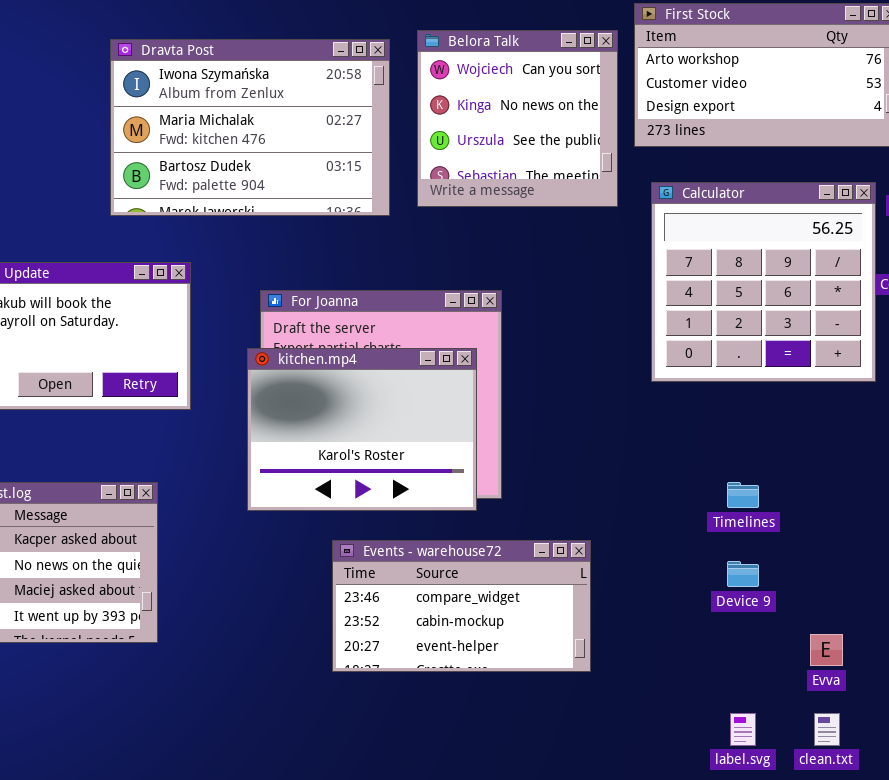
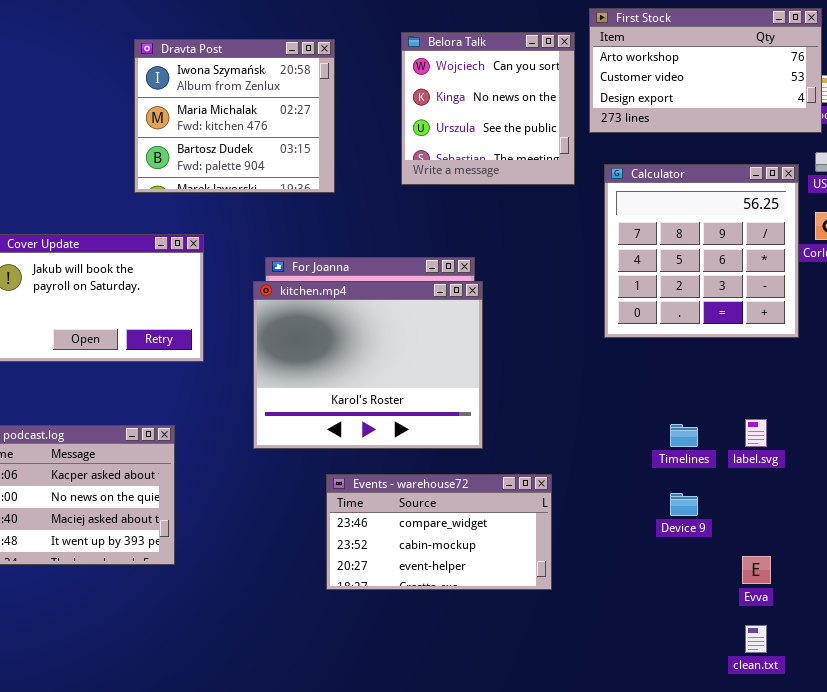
Dravta Post: [110,39,390,216] -> [134,39,335,193], resized
kitchen.mp4: [247,348,477,511] -> [253,281,483,449], resized
label.svg: [730,713,756,746] -> [745,419,767,447], moved

